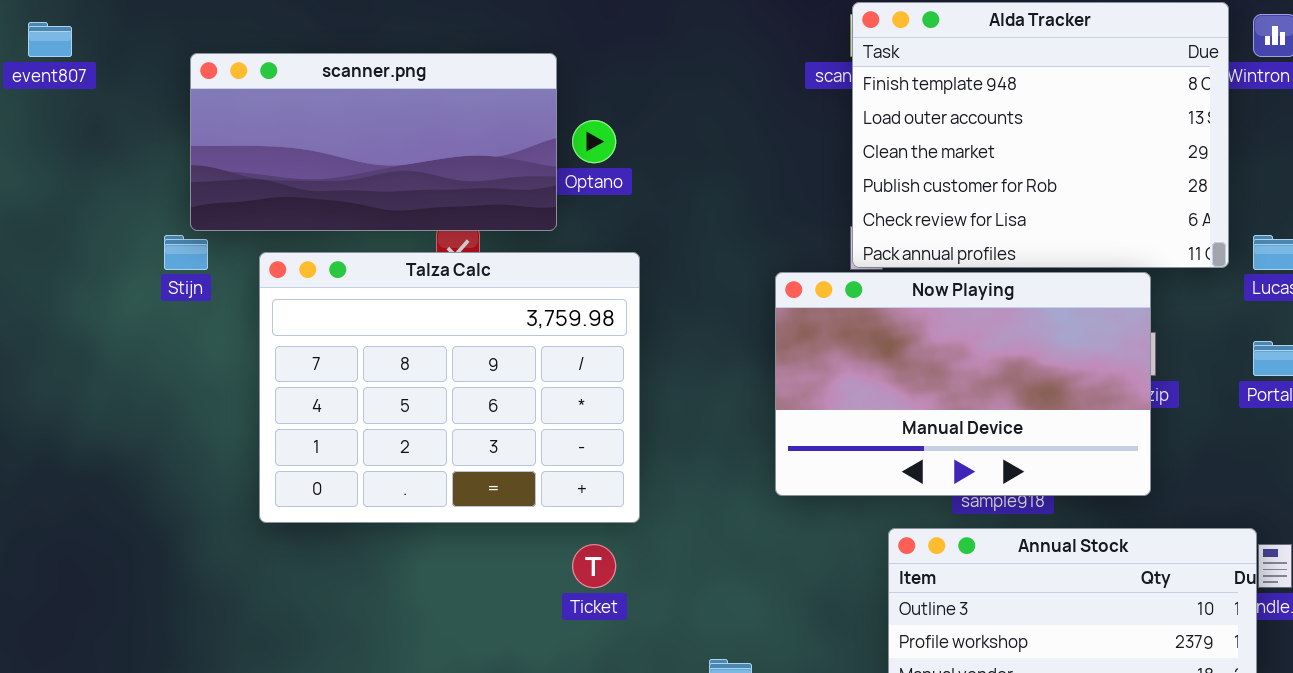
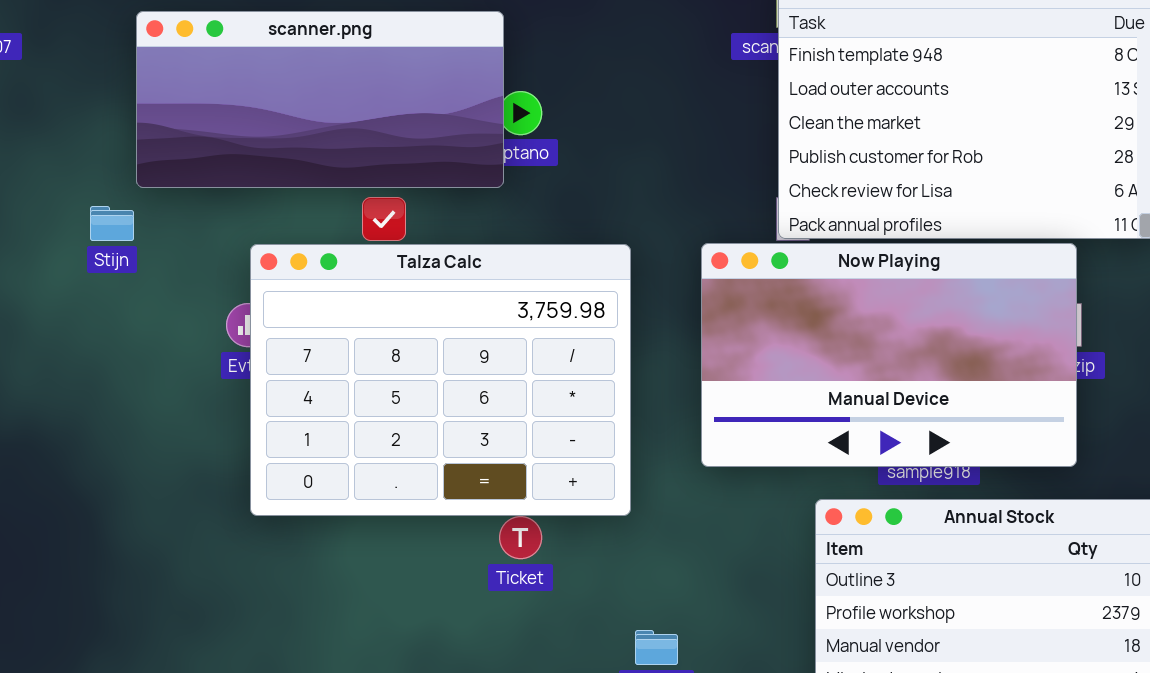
scanner.png: [190,53,557,231] -> [136,11,504,188], moved
Talza Calc: [259,252,640,523] -> [250,244,631,516], moved

